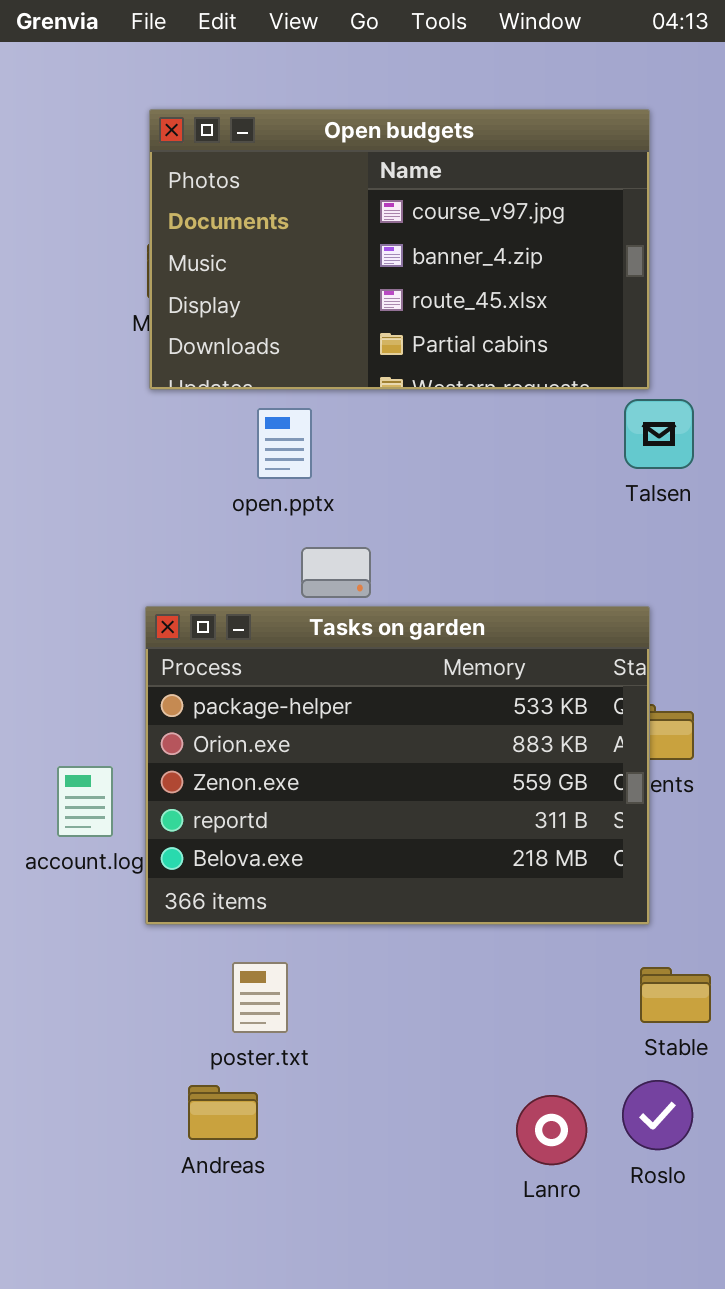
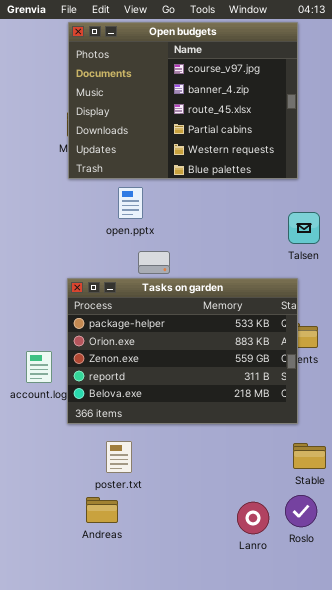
Open budgets: [149,109,650,390] -> [68,22,298,179], resized
Talsen: [624,399,694,469] -> [288,212,320,244], moved

